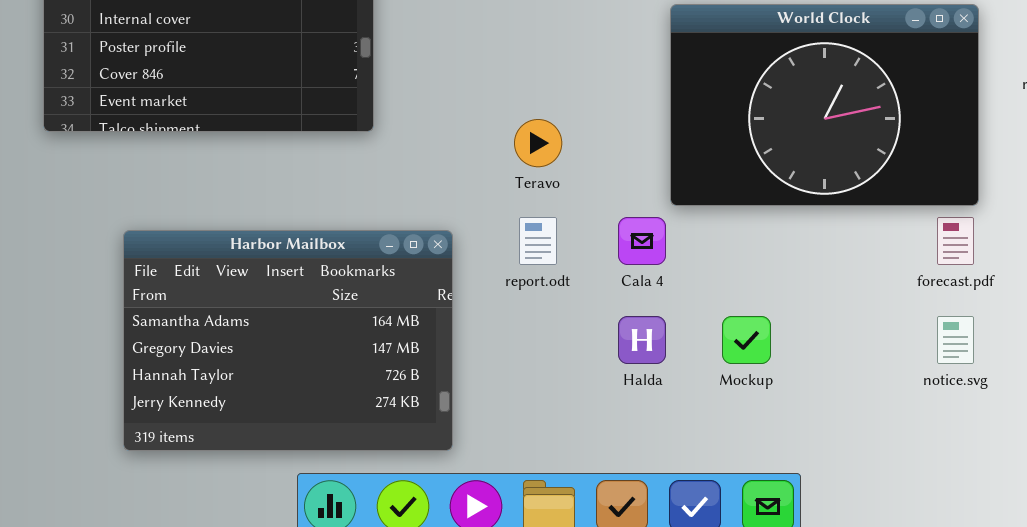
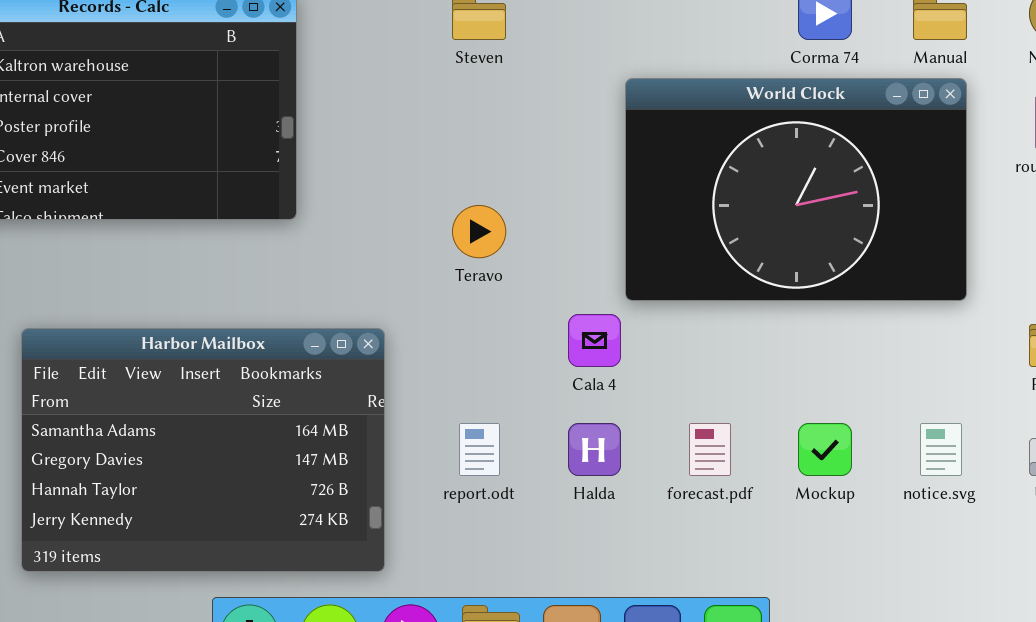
report.odt: [519,217,557,265] -> [459,423,500,476], moved
forecast.pdf: [937,217,974,265] -> [689,423,731,476], moved
Mockup: [722,316,771,364] -> [798,423,852,476], moved

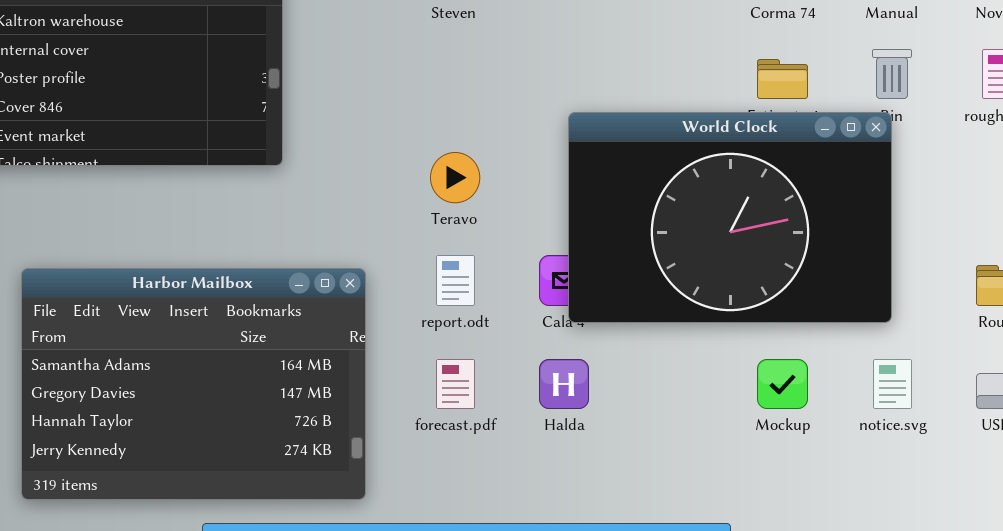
World Clock: [625,78,967,301] -> [568,112,892,323], moved
report.odt: [459,423,500,476] -> [436,255,475,306], moved
forecast.pdf: [689,423,731,476] -> [436,359,475,409], moved

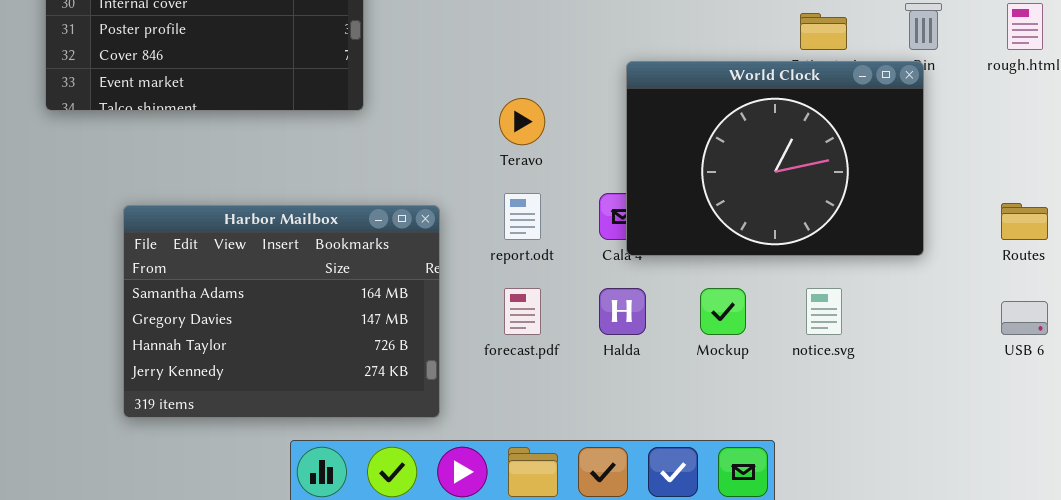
Mockup: [757,359,808,409] -> [700,288,746,335], moved
notice.svg: [873,359,912,409] -> [806,288,842,335], moved

